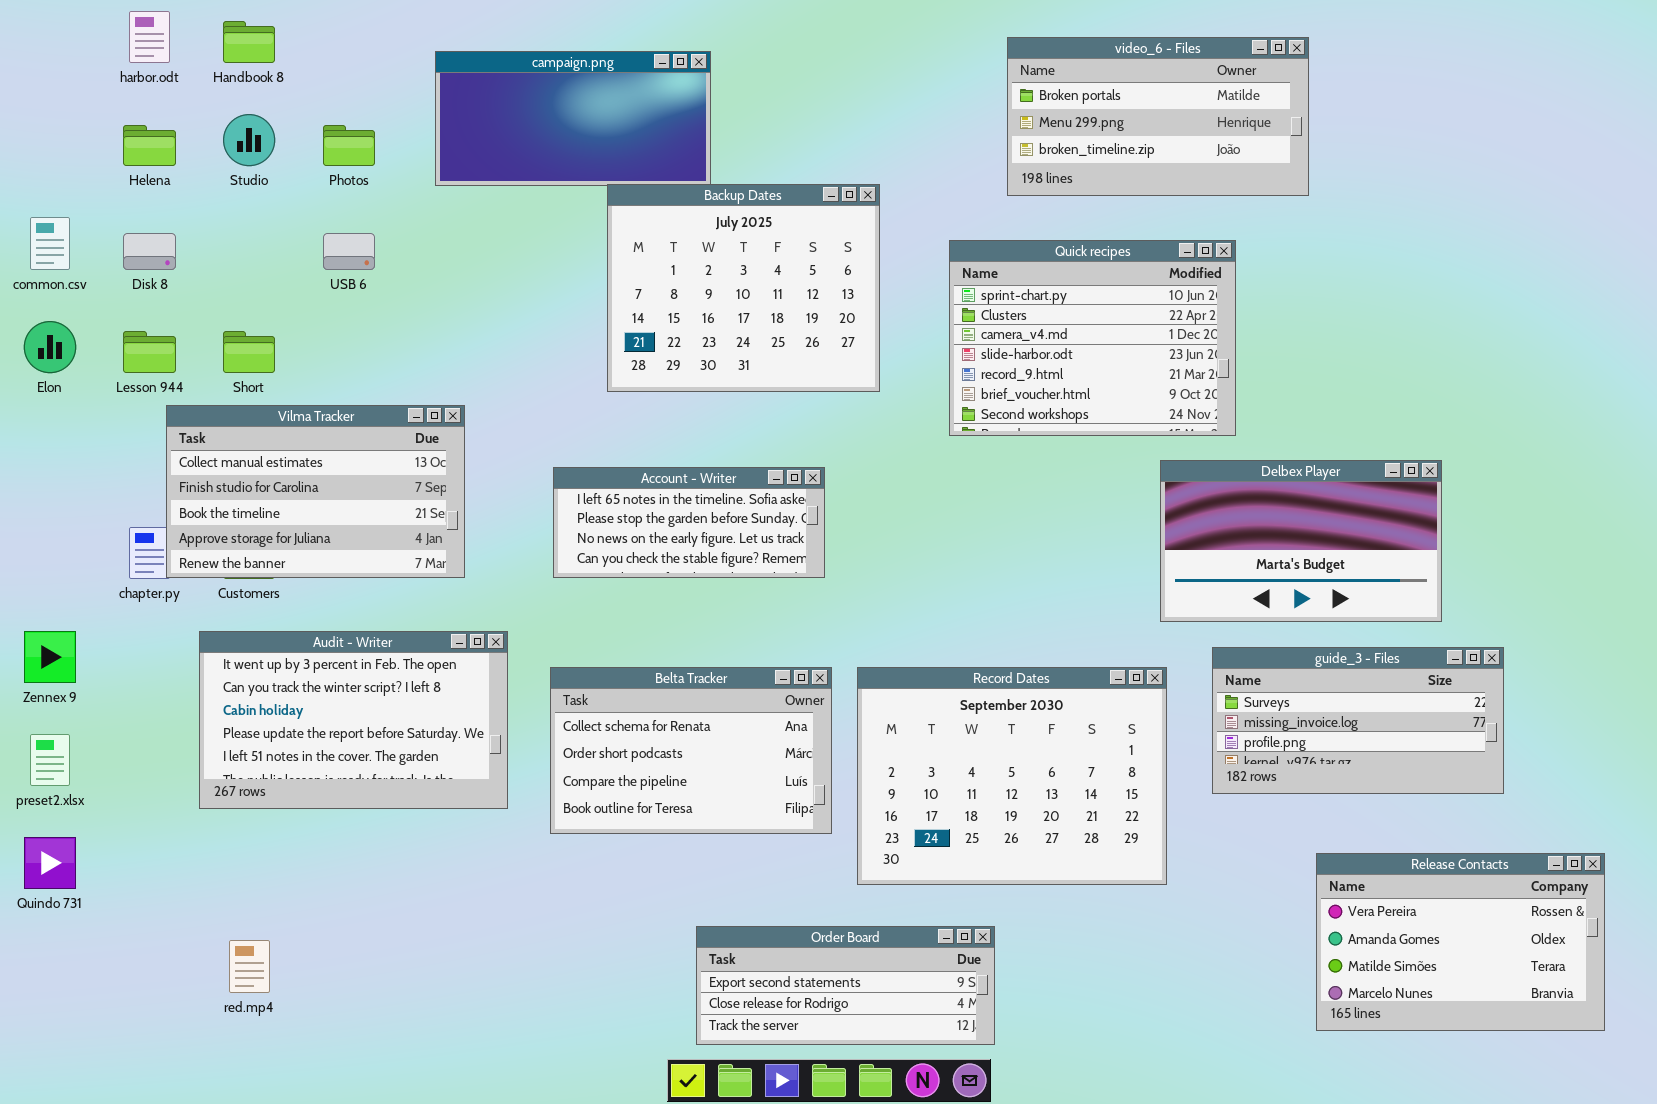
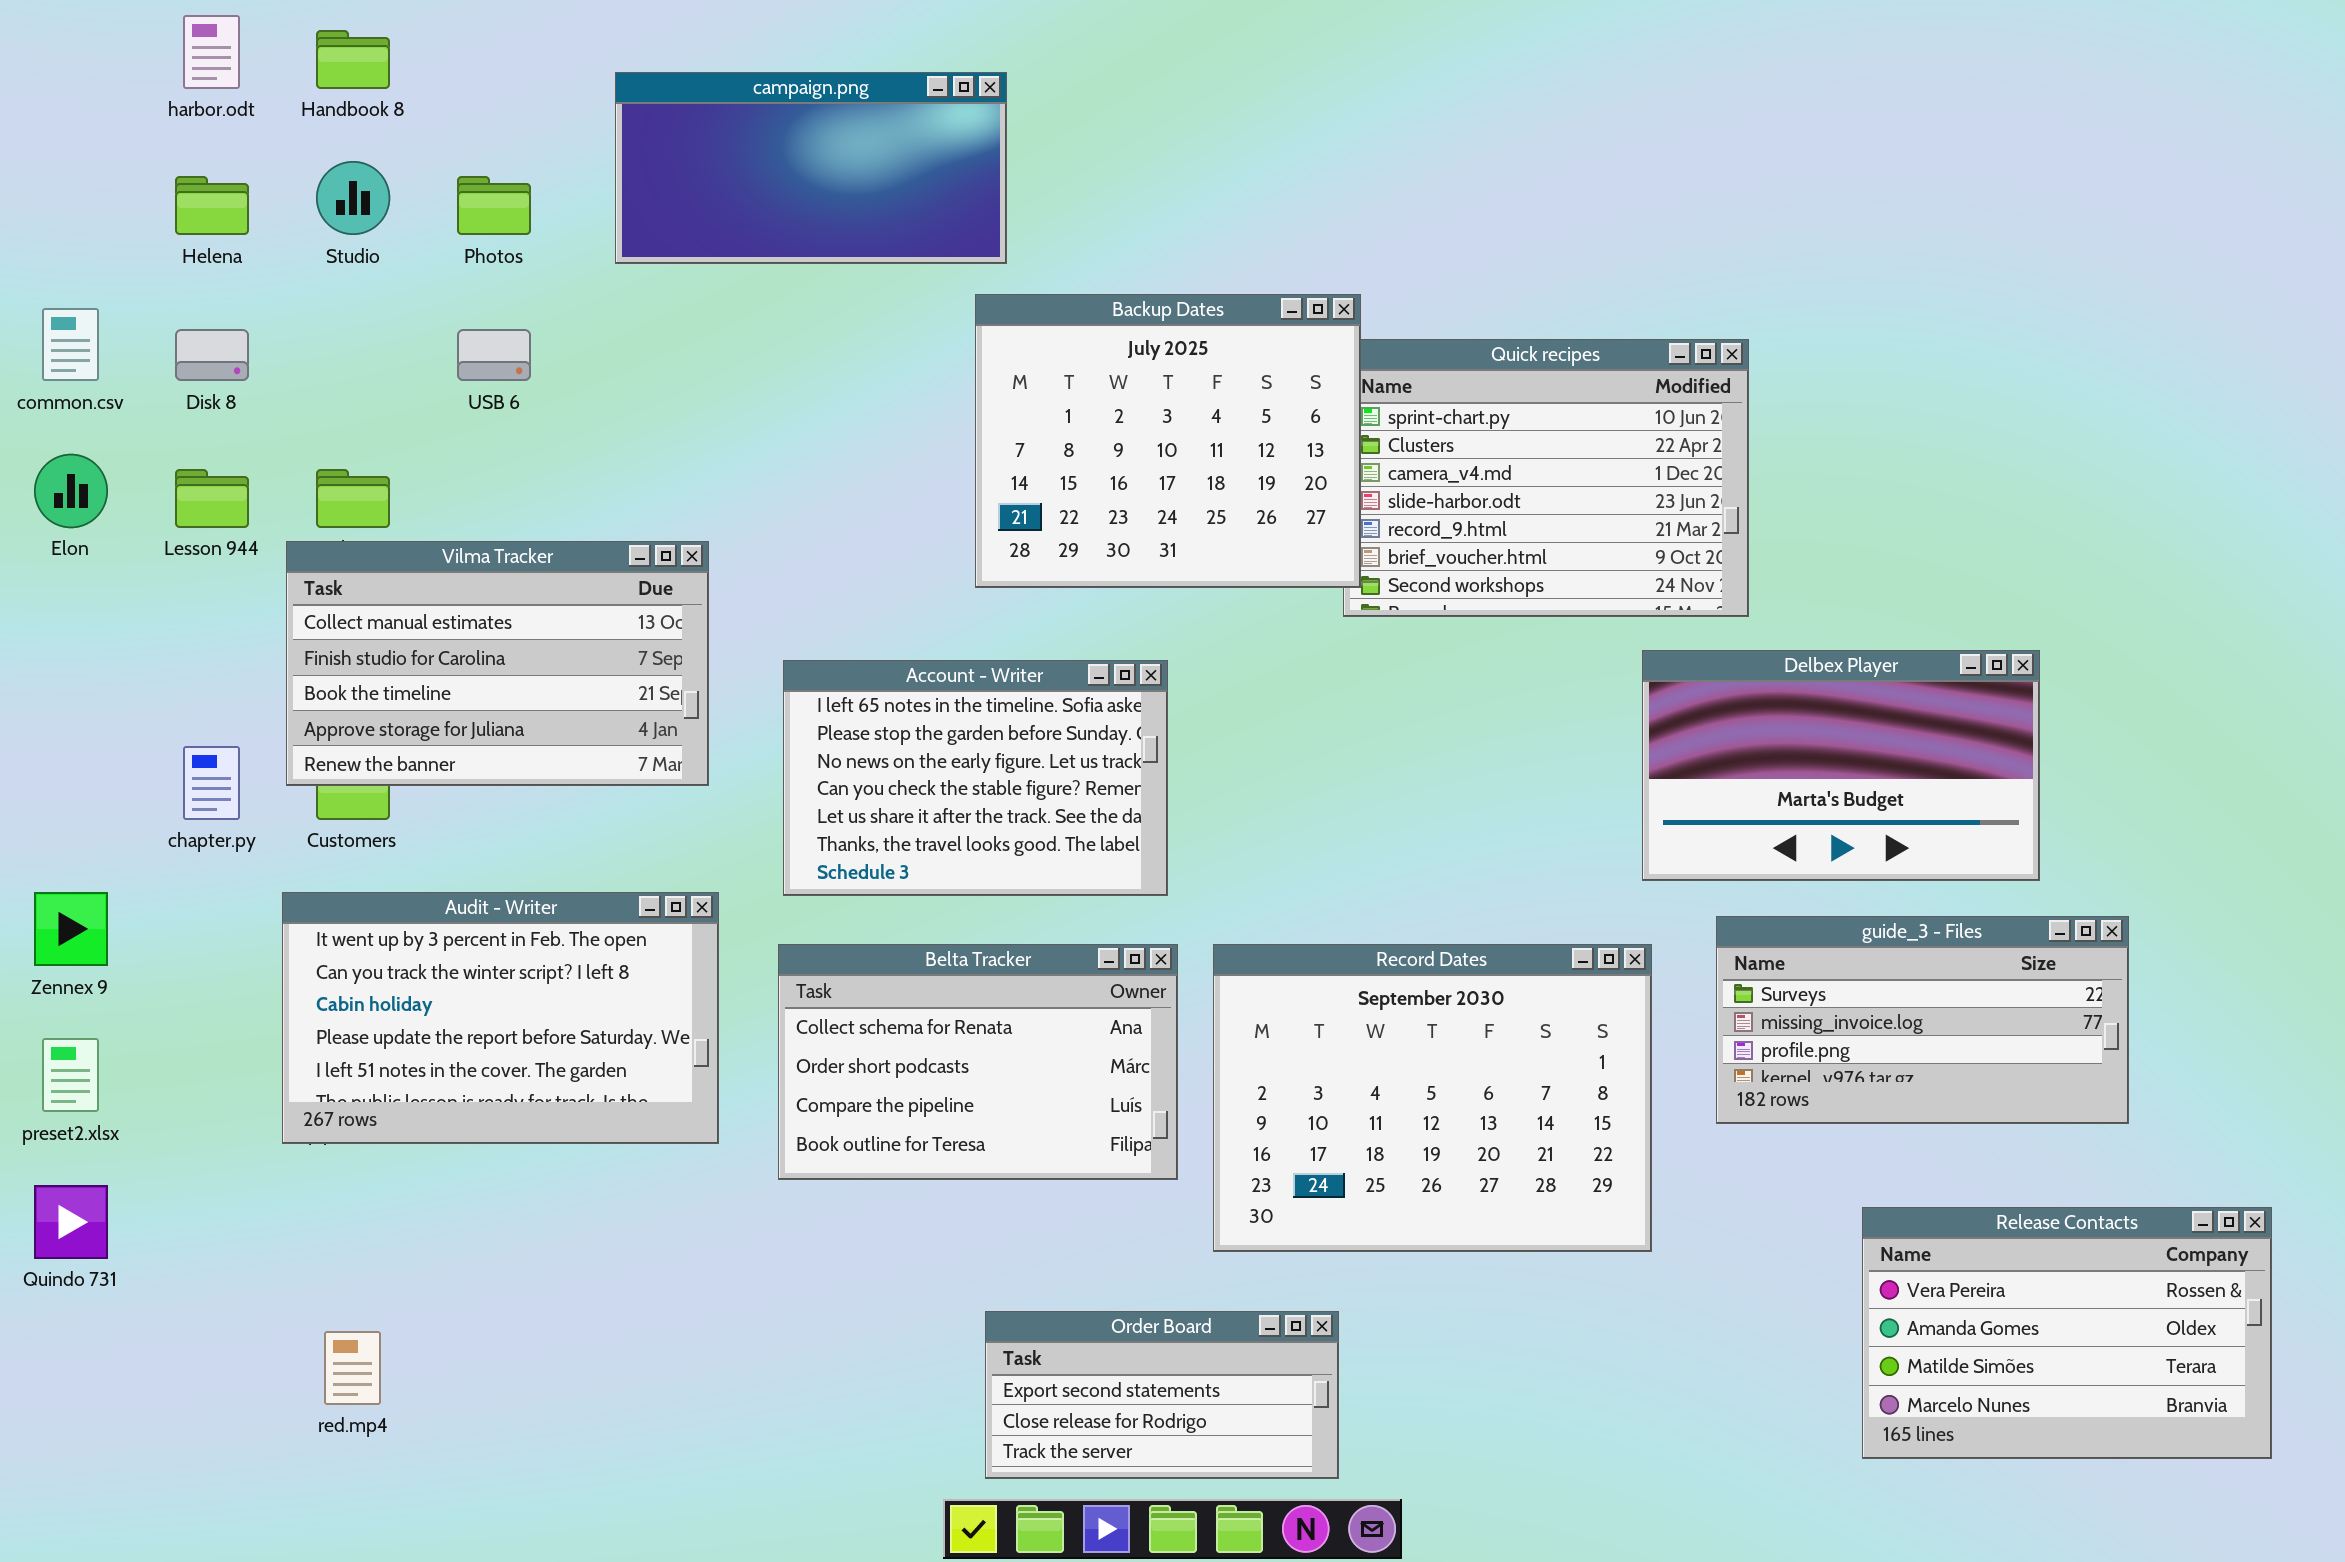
video_6 - Files: [1007,37,1309,196] -> none, closed
Backup Dates: [607,184,880,392] -> [975,294,1361,588], moved
Vilma Tracker: [166,405,465,578] -> [286,541,709,786], moved
Account - Writer: [553,467,825,578] -> [783,660,1168,896], resized
Order Board: [696,926,995,1045] -> [985,1311,1339,1479], resized

